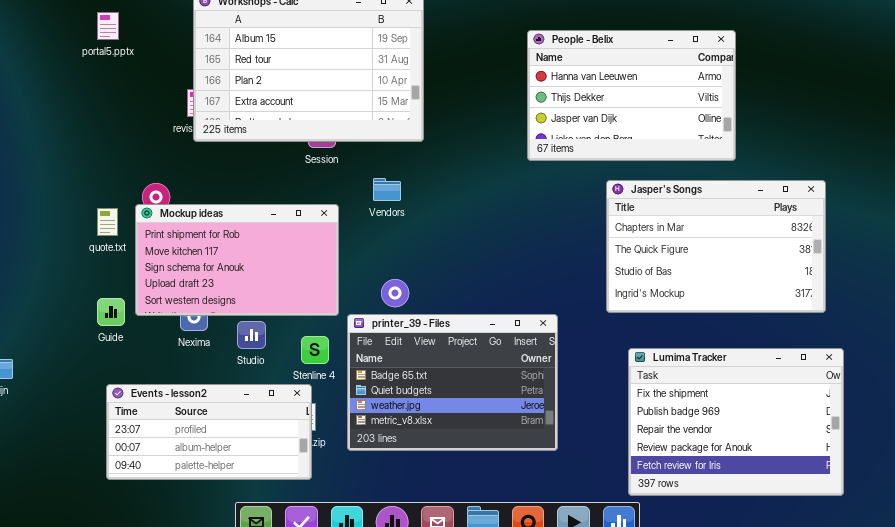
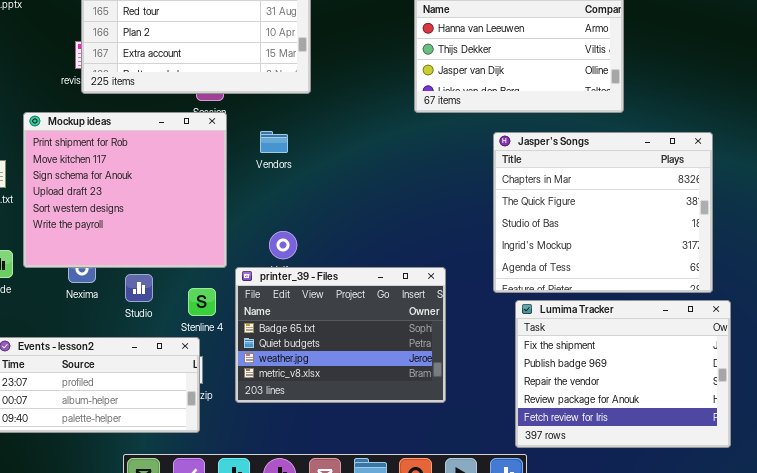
Jasper's Songs: [606,180,826,313] -> [493,132,713,293], resized
Mockup ideas: [135,204,339,316] -> [23,112,227,268], resized

